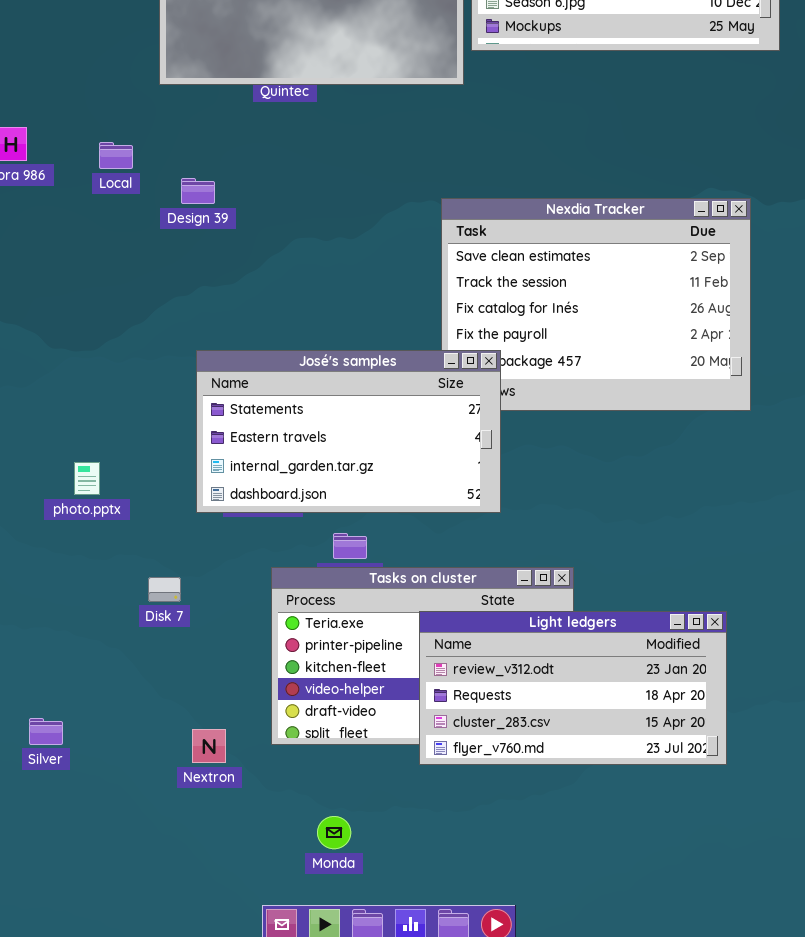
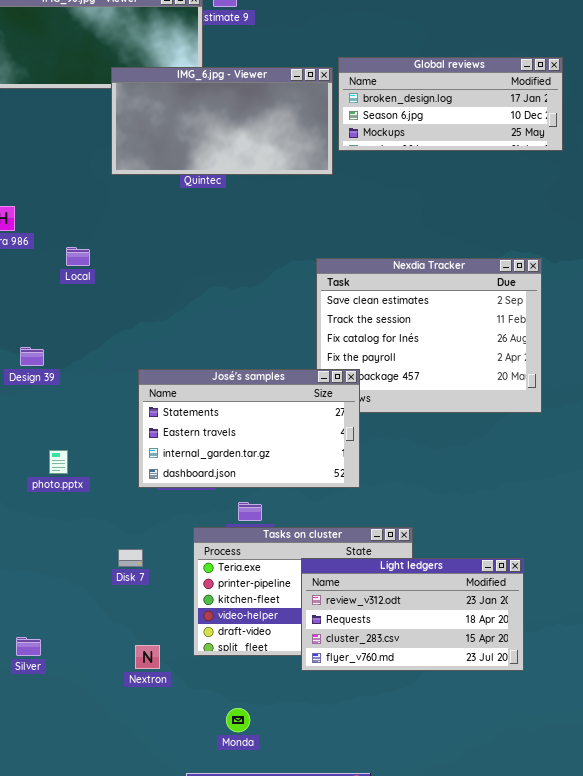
Local: [99,142,133,169] -> [66,247,90,266], moved
Design 39: [181,178,215,204] -> [20,347,44,366], moved
Disk 7: [148,577,181,602] -> [118,549,143,567], moved

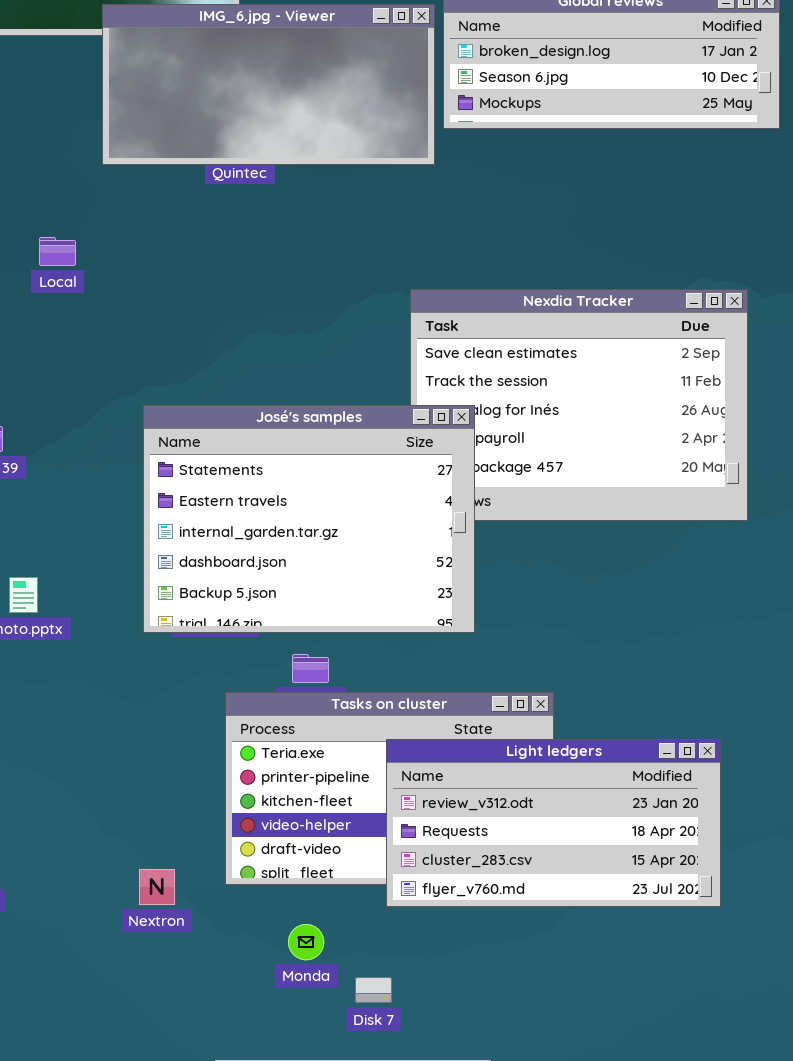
Local: [66,247,90,266] -> [39,237,76,266], moved
José's samples: [138,369,360,488] -> [143,405,475,633], resized
Disk 7: [118,549,143,567] -> [355,977,392,1003], moved
Monda: [226,708,250,732] -> [288,924,324,960], moved

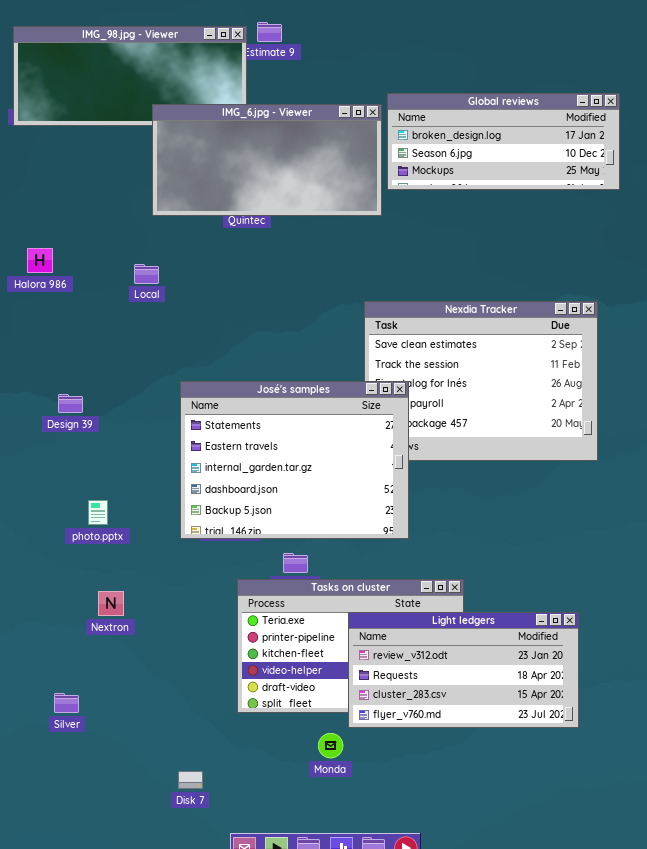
Local: [39,237,76,266] -> [134,264,159,284], moved
Nextron: [139,869,175,905] -> [98,591,124,616], moved
Monda: [288,924,324,960] -> [318,733,343,758], moved
Disk 7: [355,977,392,1003] -> [178,771,203,789], moved

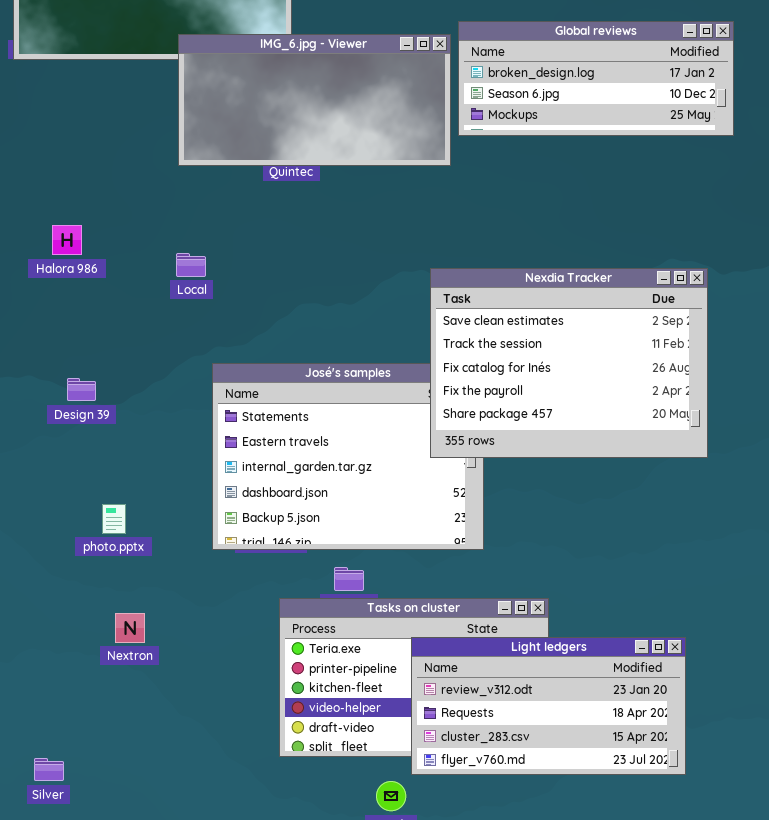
Halora 986: [27,248,53,273] -> [52,225,82,255], moved
Local: [134,264,159,284] -> [176,253,206,277], moved
Nexdia Tracker: [364,301,598,461] -> [430,268,708,458], raised
Silver: [54,693,79,713] -> [34,758,64,781], moved

